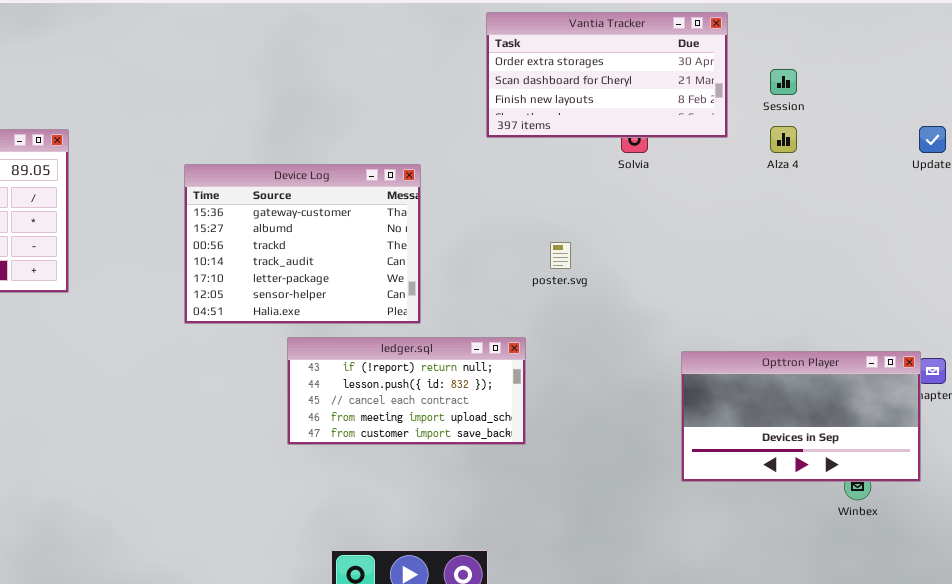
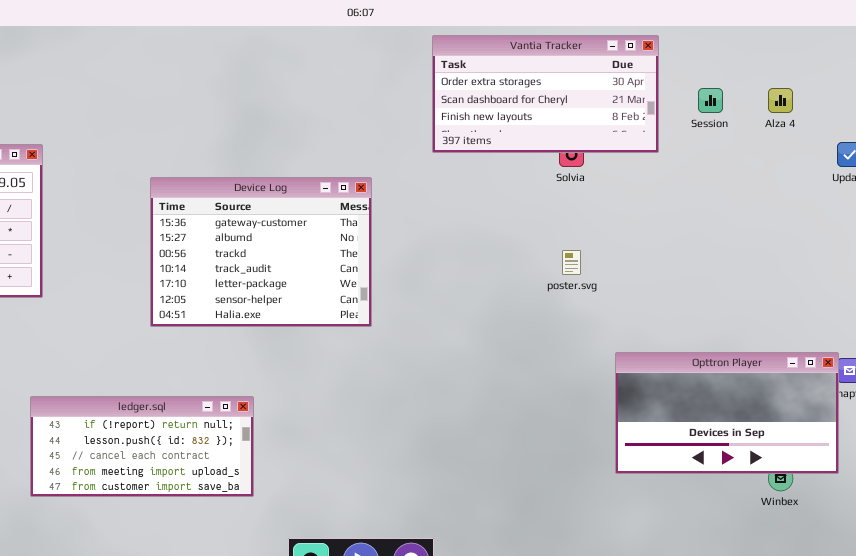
Alza 4: [770,126,797,153] -> [768,88,793,113], moved
poster.svg: [550,242,571,269] -> [562,250,581,275], moved
ledger.sql: [287,337,526,445] -> [30,396,254,497], moved

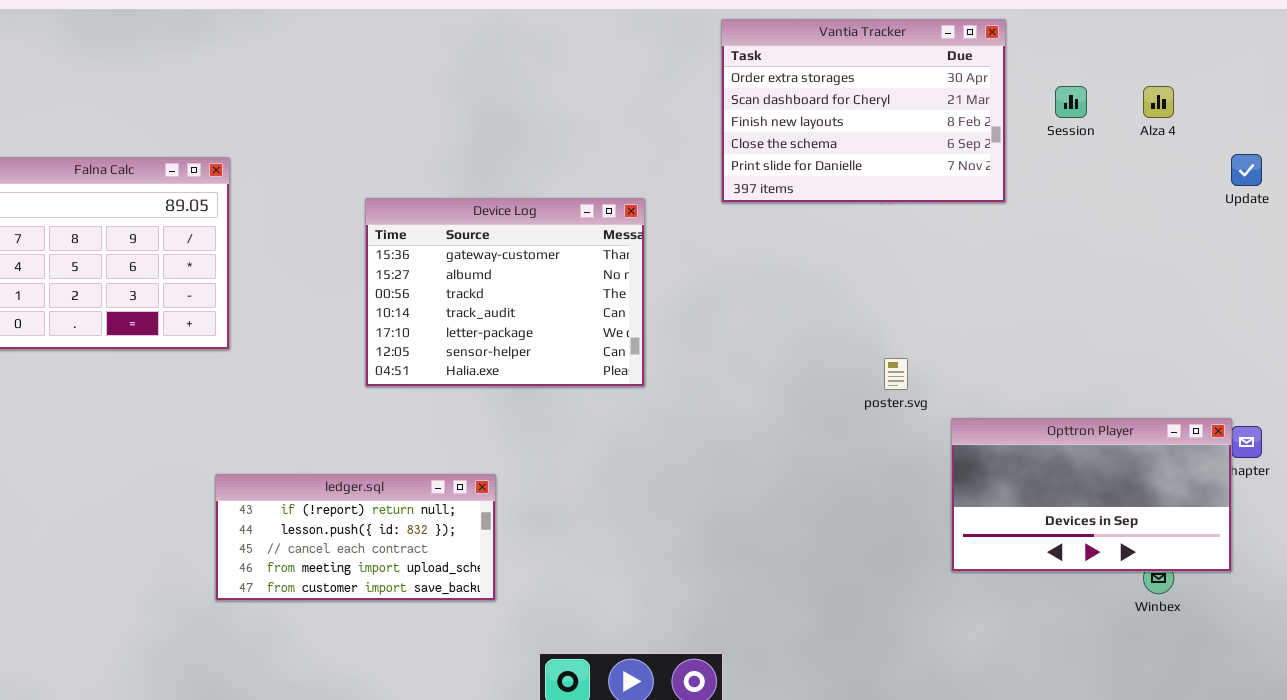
Vantia Tracker: [432,35,659,153] -> [721,19,1006,203], resized
poster.svg: [562,250,581,275] -> [884,358,908,390], moved

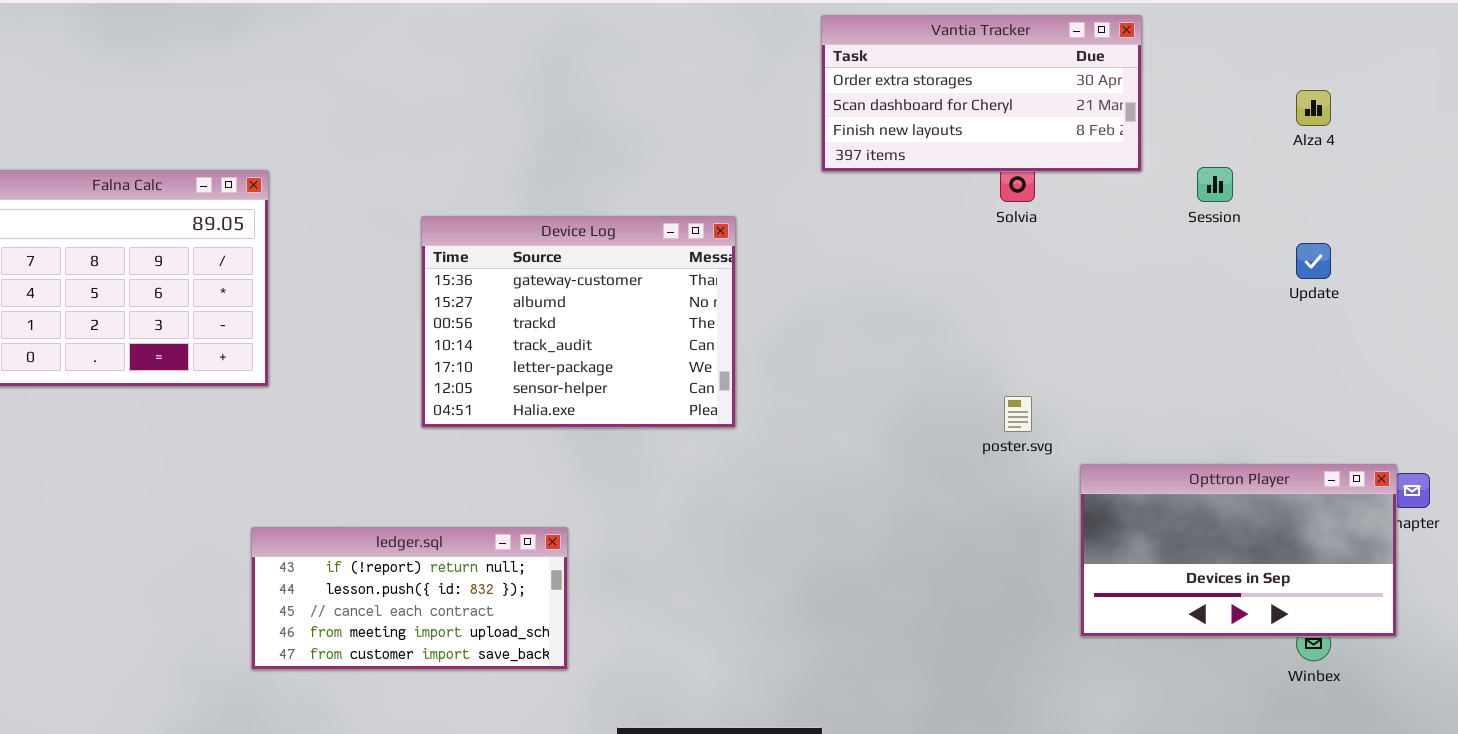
Vantia Tracker: [721,19,1006,203] -> [821,15,1142,172], resized
Session: [1055,86,1087,118] -> [1197,167,1233,202], moved
Update: [1231,154,1262,186] -> [1296,243,1331,279], moved

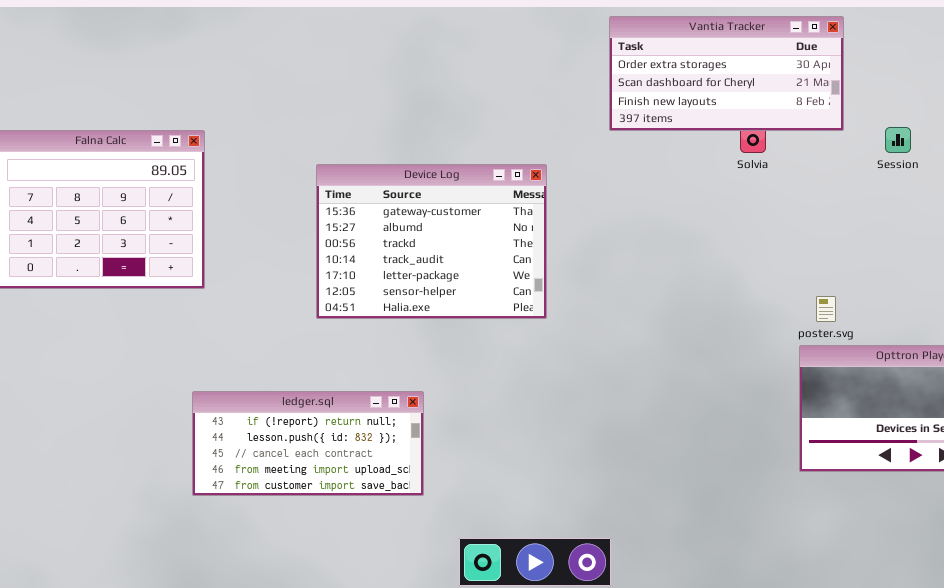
poster.svg: [1004,396,1032,432] -> [816,296,836,322], moved

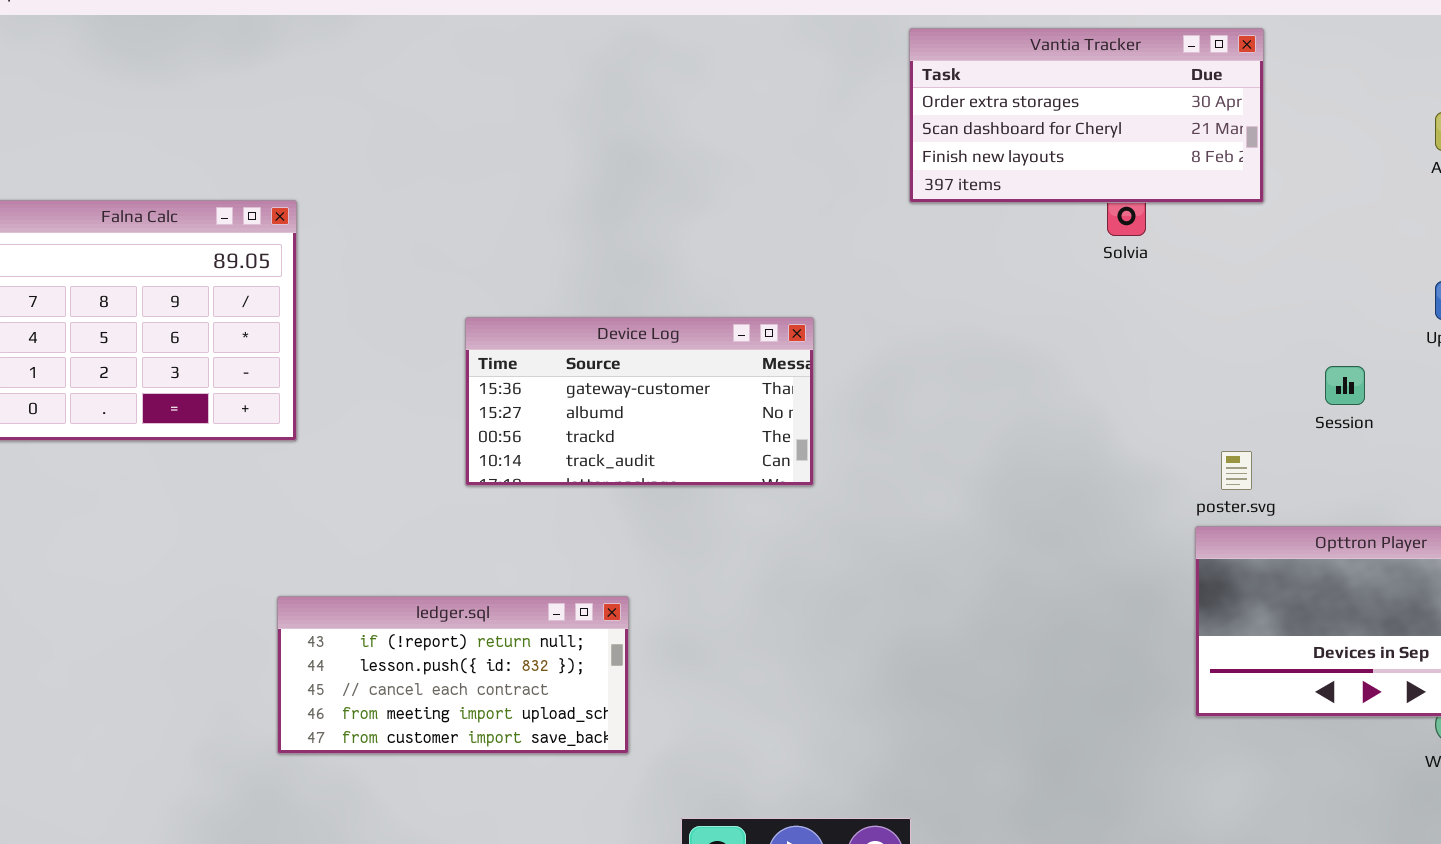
Session: [885,127,911,153] -> [1325,366,1365,405], moved
Device Log: [316,164,547,319] -> [465,317,814,486], resized

